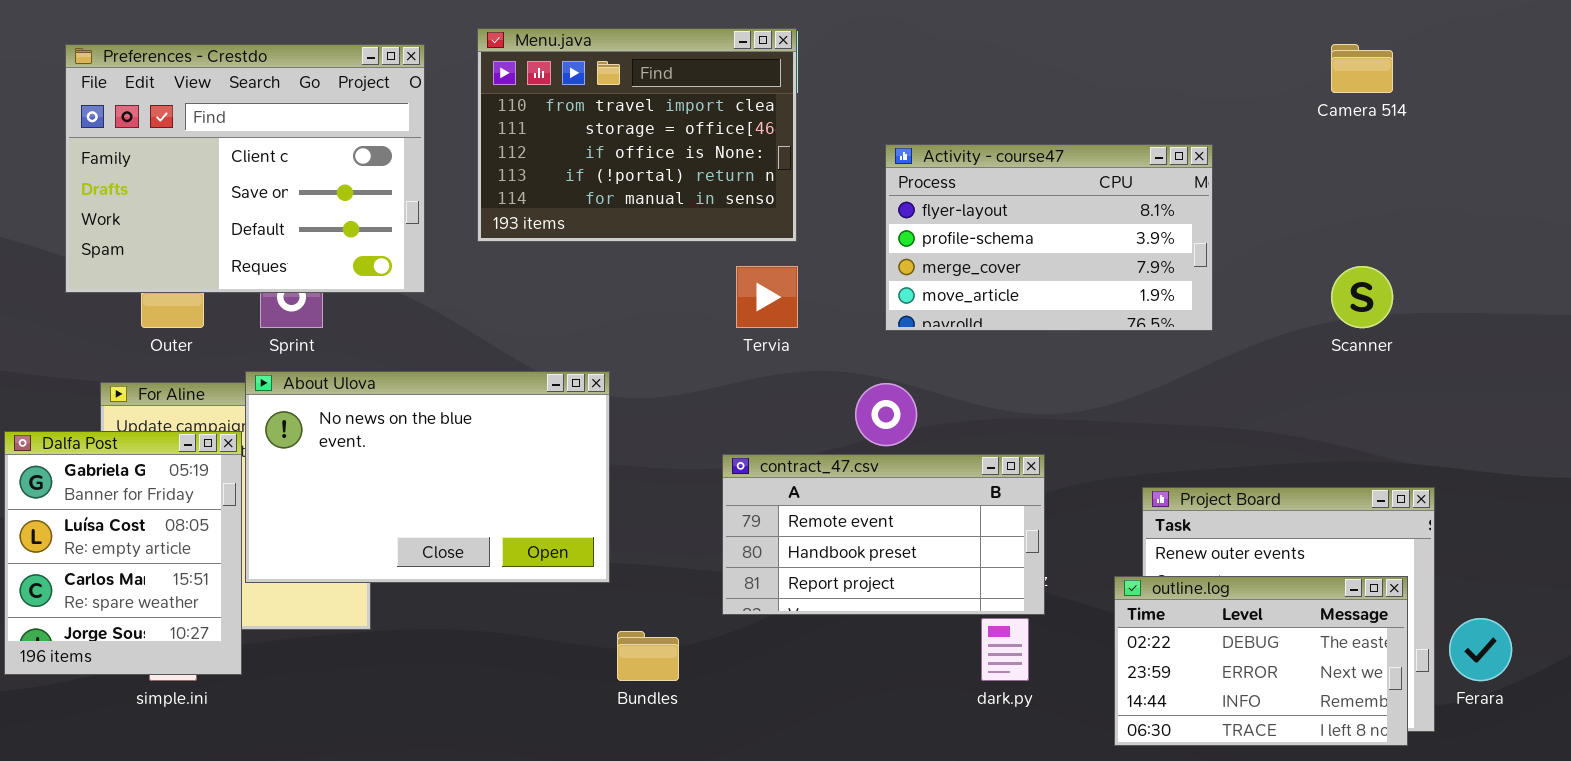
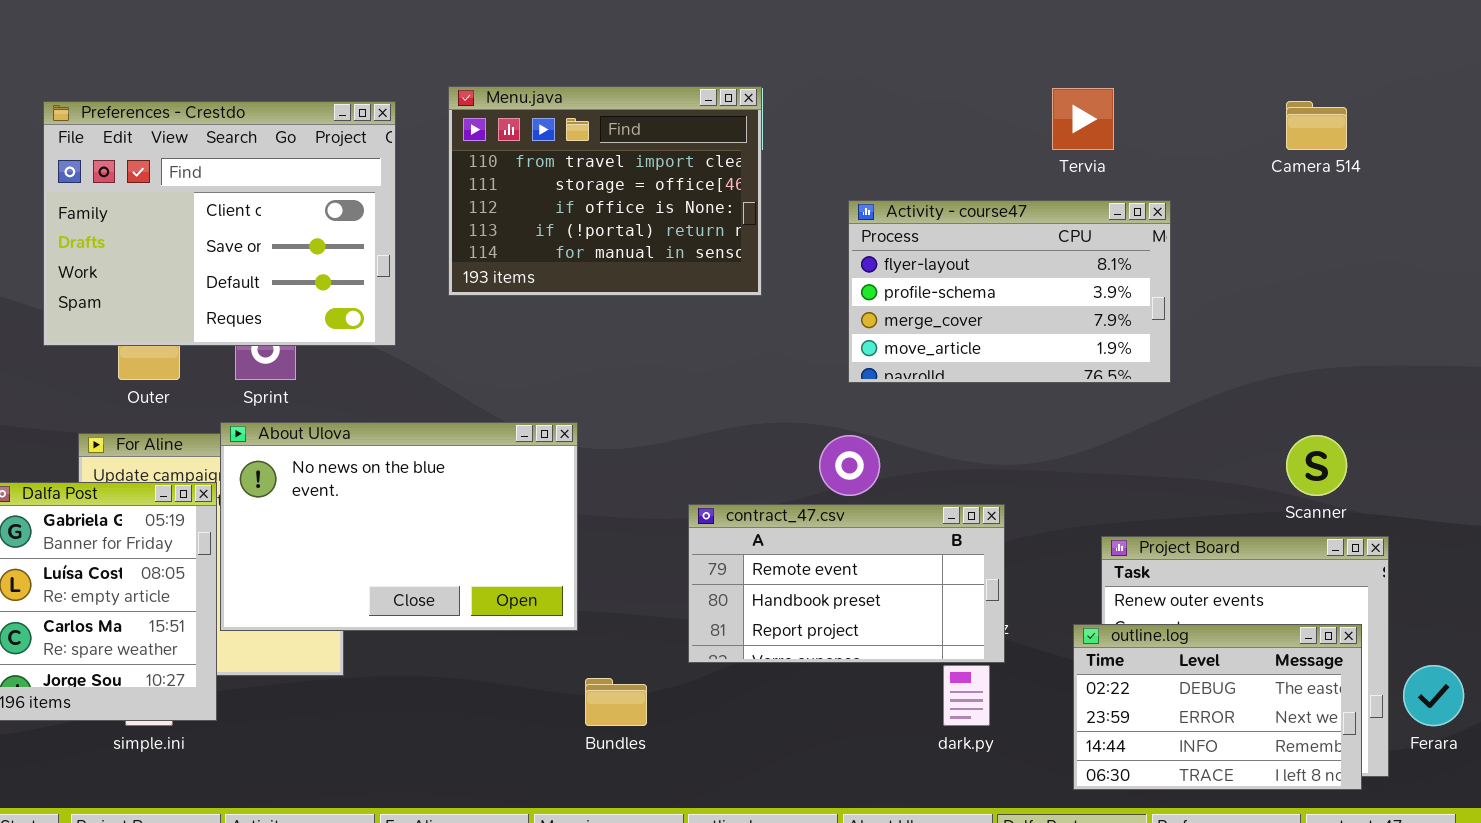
Tervia: [736,266,798,328] -> [1052,88,1114,150], moved
Scanner: [1331,266,1393,328] -> [1286,435,1347,496], moved

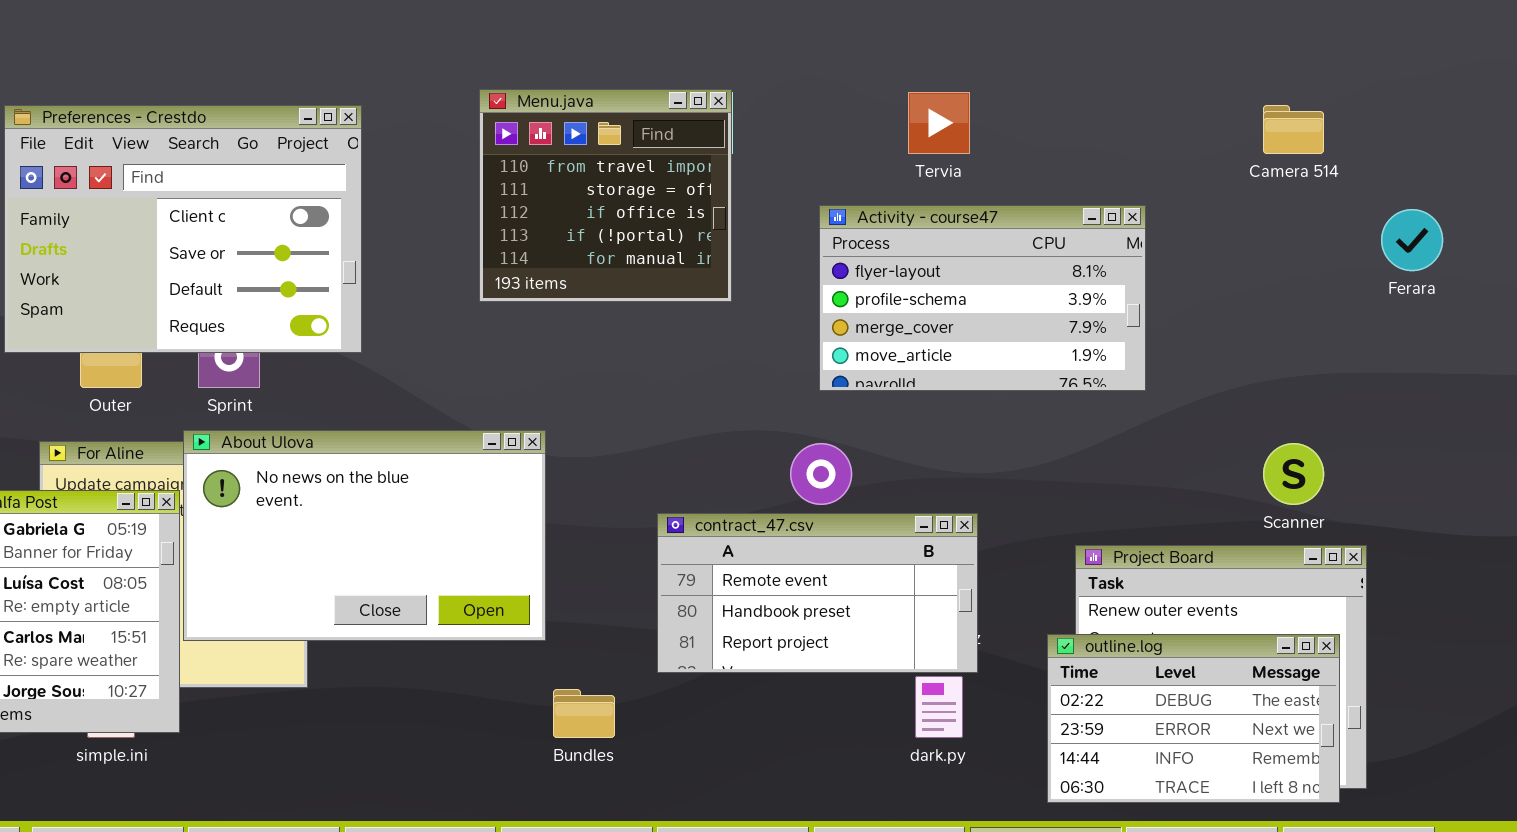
Menu.java: [448,86,762,296] -> [479,89,732,302], resized
Tervia: [1052,88,1114,150] -> [908,92,970,154], moved
Ferara: [1403,665,1464,726] -> [1381,209,1443,271], moved

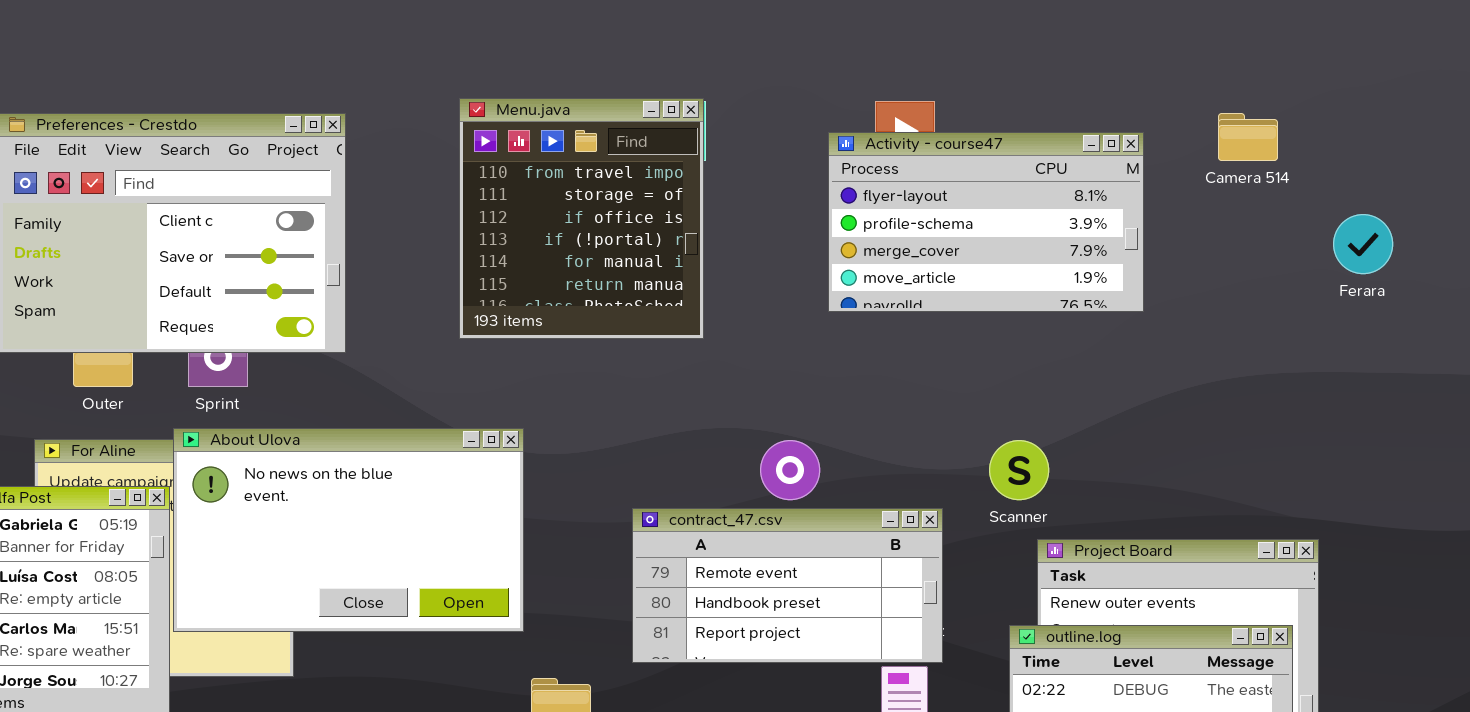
Menu.java: [479,89,732,302] -> [459,98,704,339], resized
Activity - course47: [819,205,1146,391] -> [828,132,1144,312], moved
Scanner: [1263,443,1324,505] -> [989,440,1049,500], moved

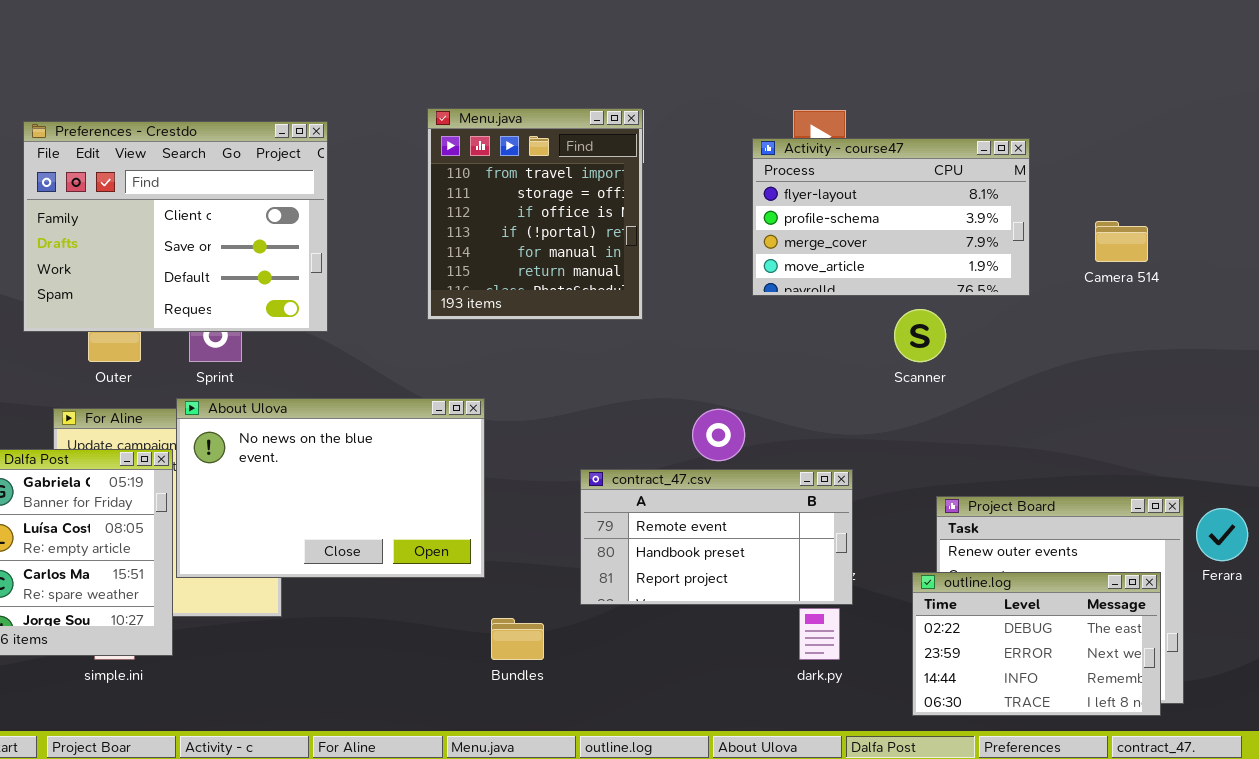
Camera 514: [1218,113,1278,161] -> [1095,221,1148,262], moved
Ferara: [1333,214,1393,274] -> [1196,508,1248,561], moved
Scanner: [989,440,1049,500] -> [894,309,946,362], moved

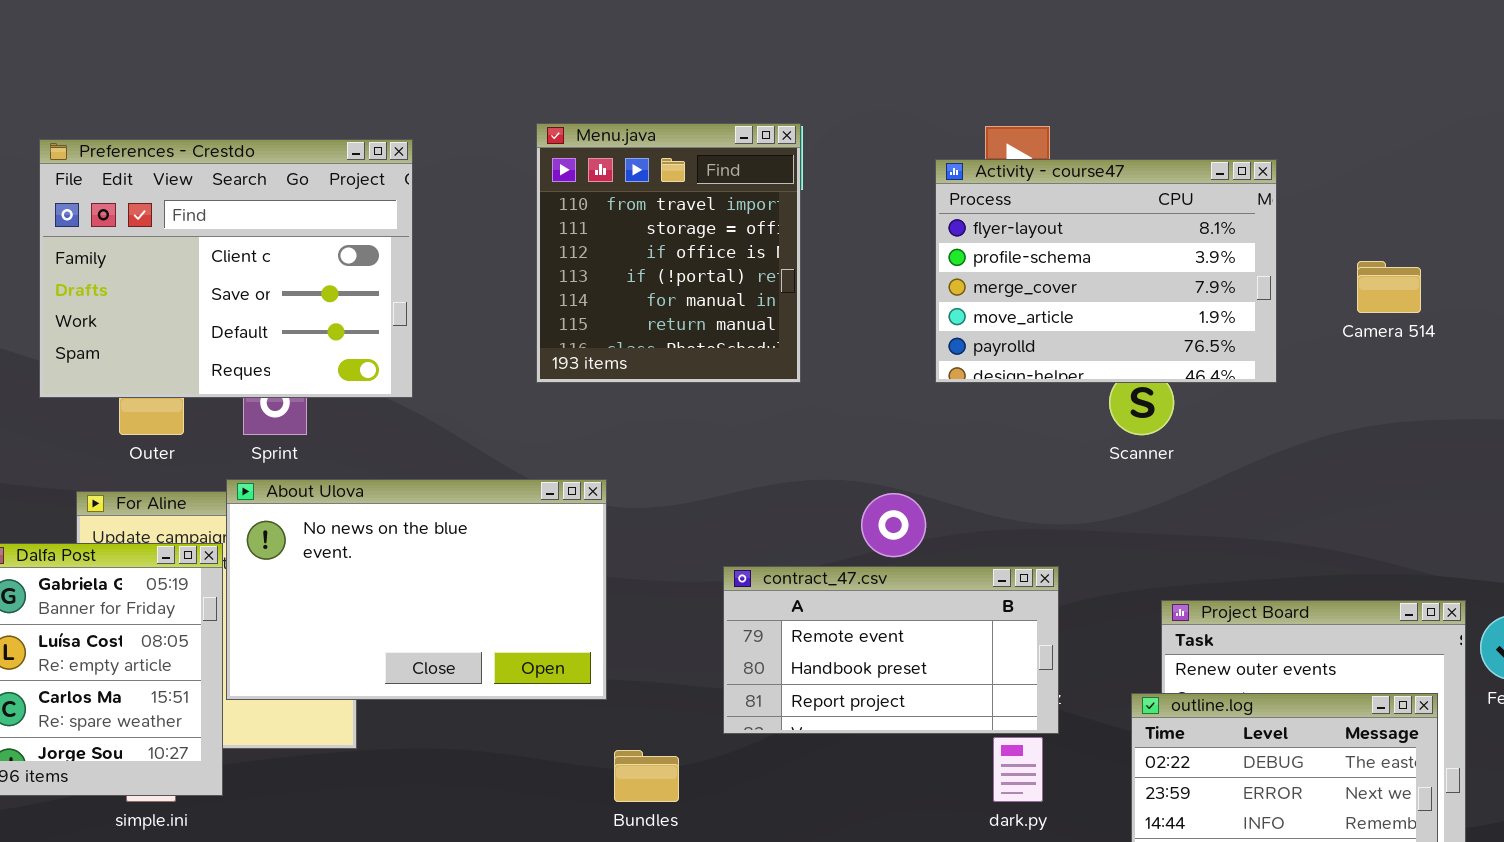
Activity - course47: [752,138,1030,296] -> [935,159,1277,383], resized

